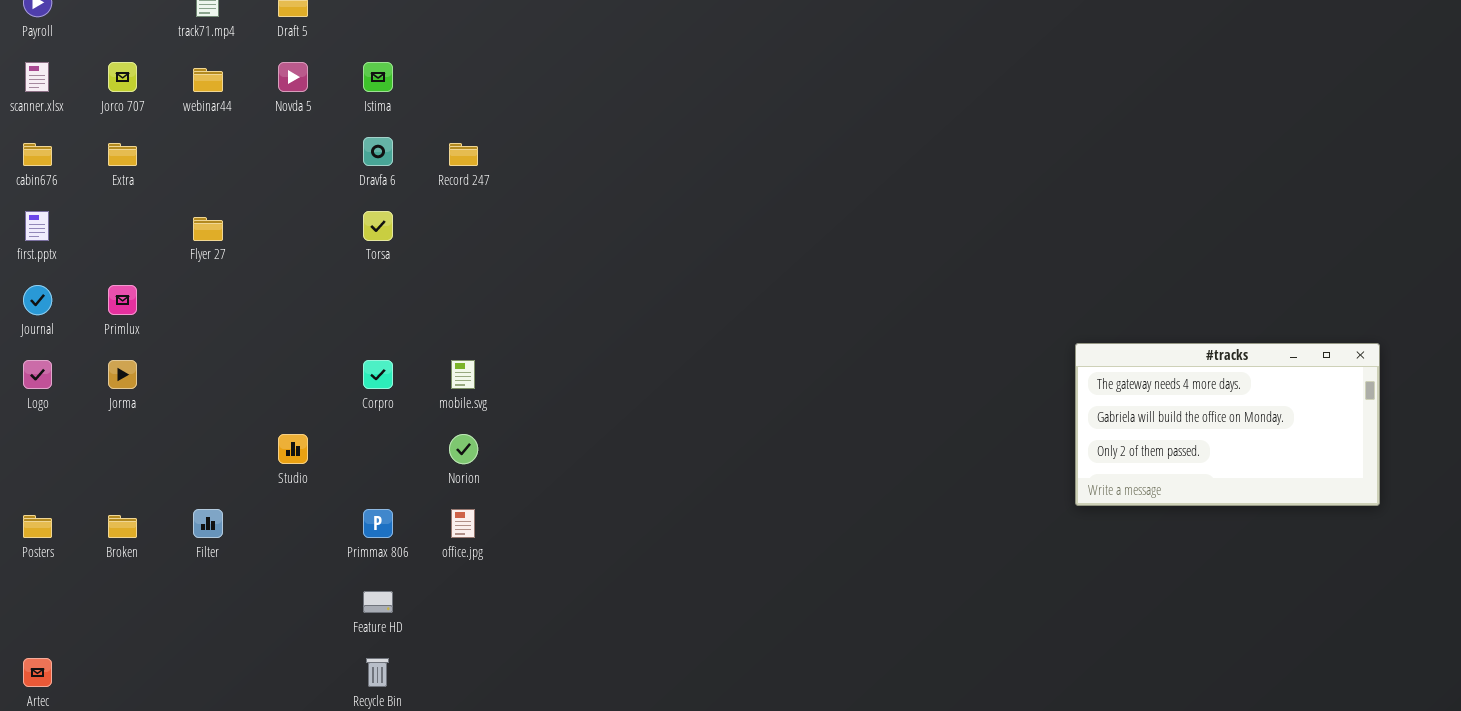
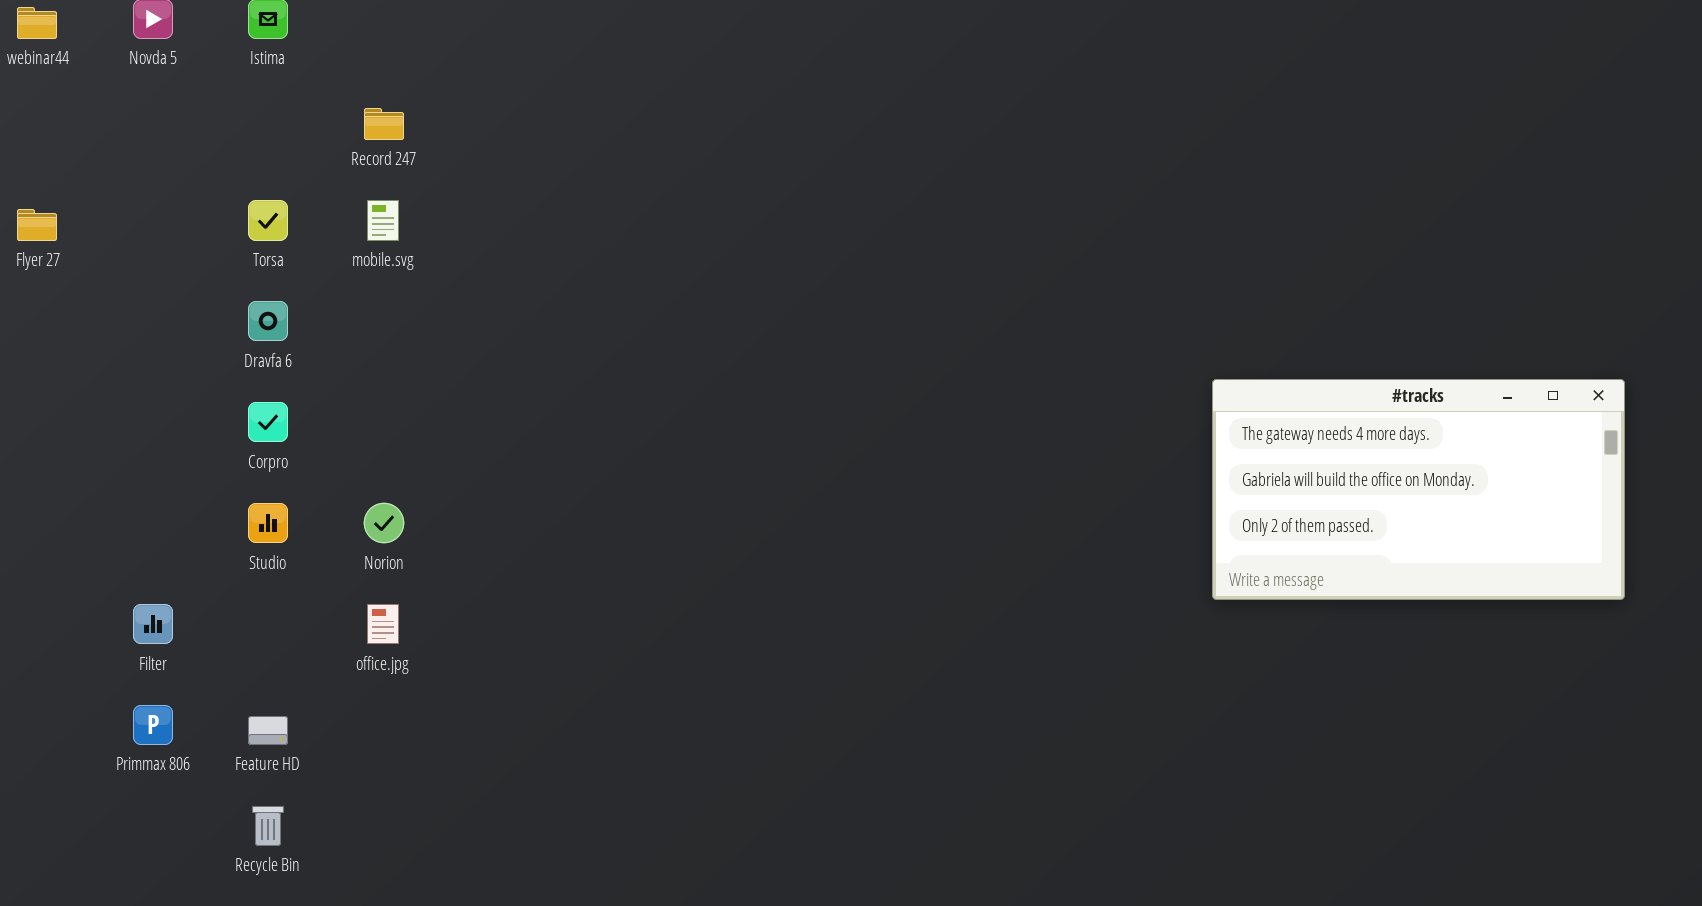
Dravfa 6: [363,137,393,166] -> [248,301,288,341], moved
mobile.svg: [451,360,475,389] -> [367,200,399,241], moved
Studio: [278,434,308,464] -> [248,503,288,543], moved
Filter: [193,509,223,538] -> [133,604,173,644], moved
Primmax 806: [363,509,393,538] -> [133,705,173,745], moved

